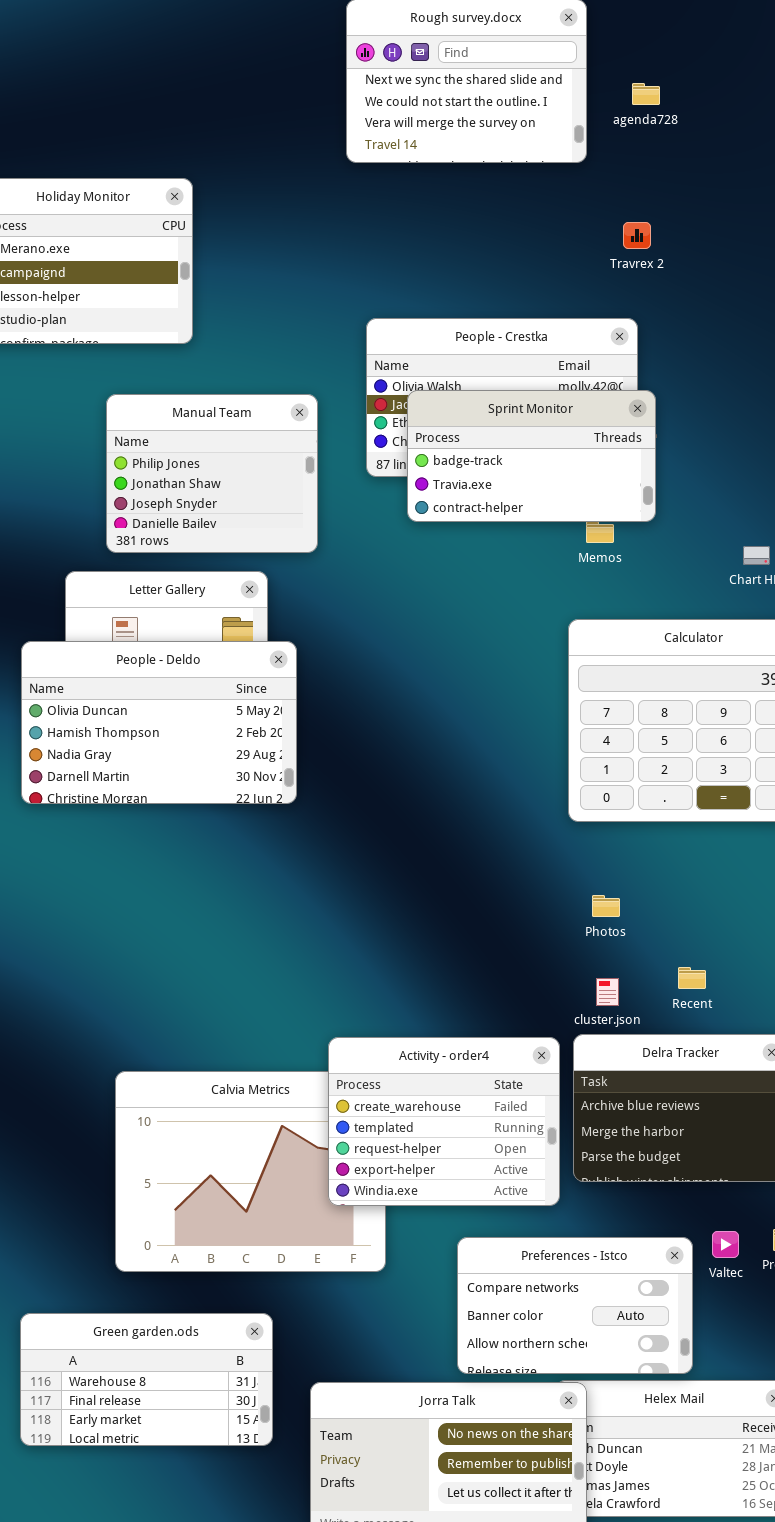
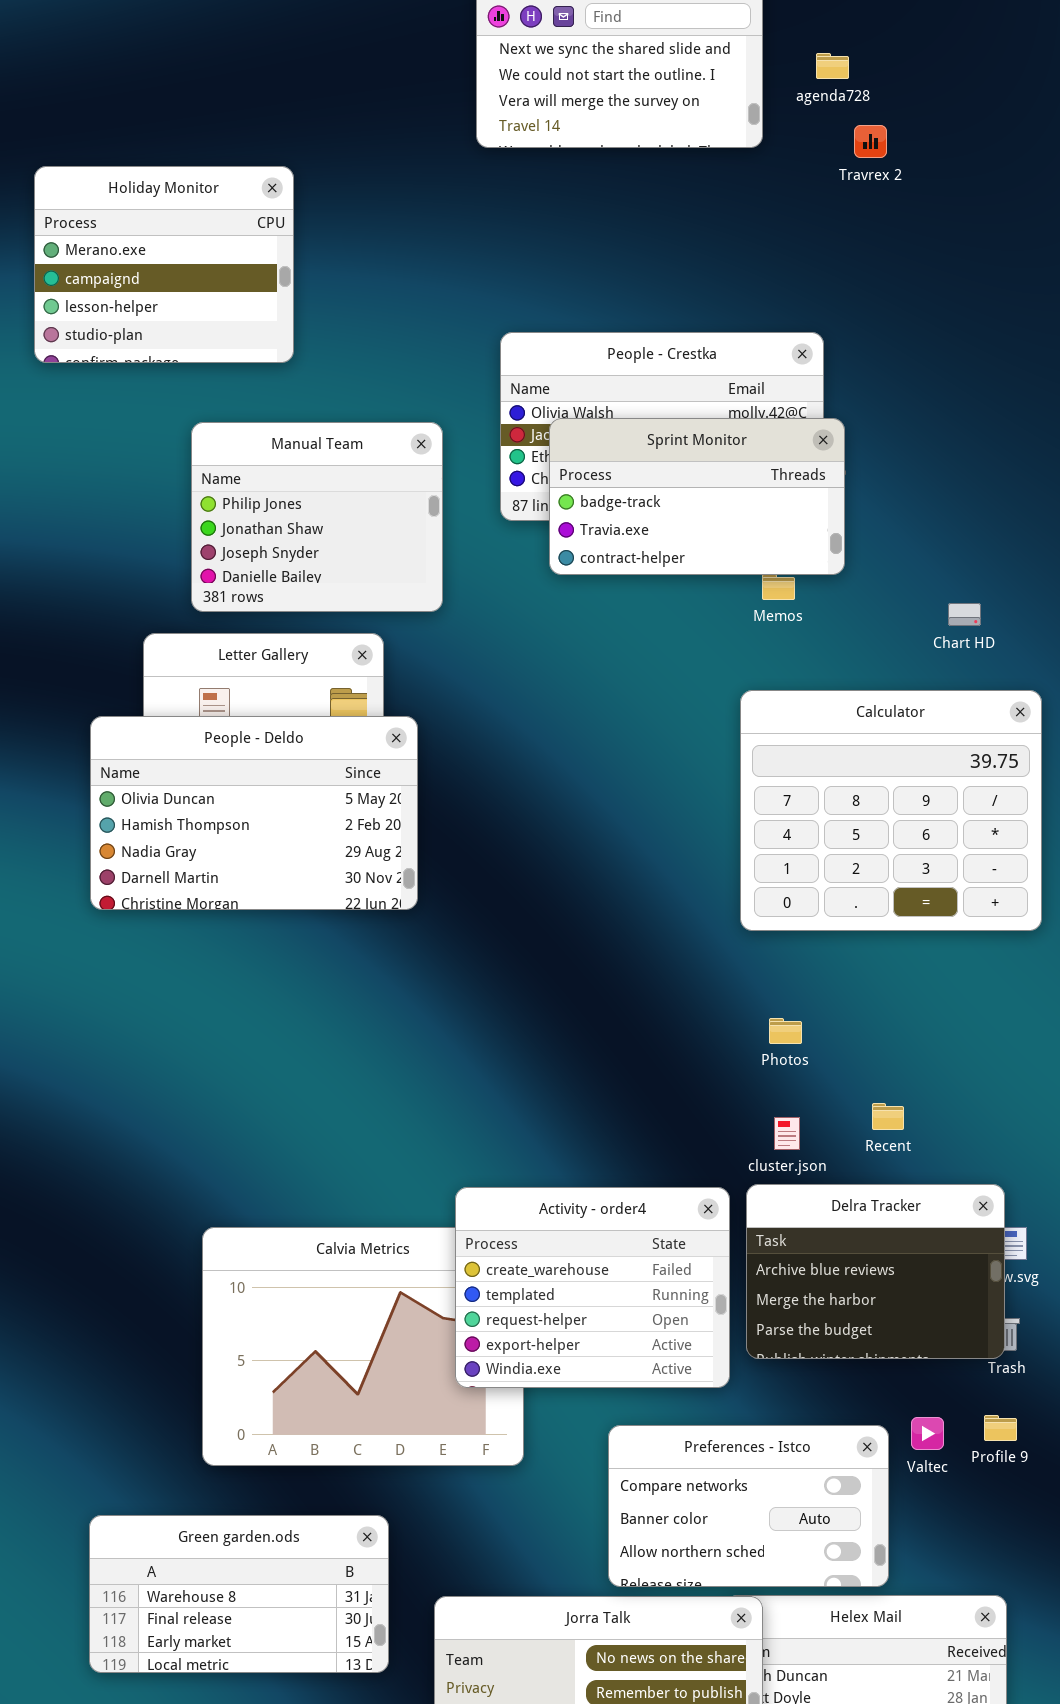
Travrex 2: [623,222,651,249] -> [854,125,887,158], moved

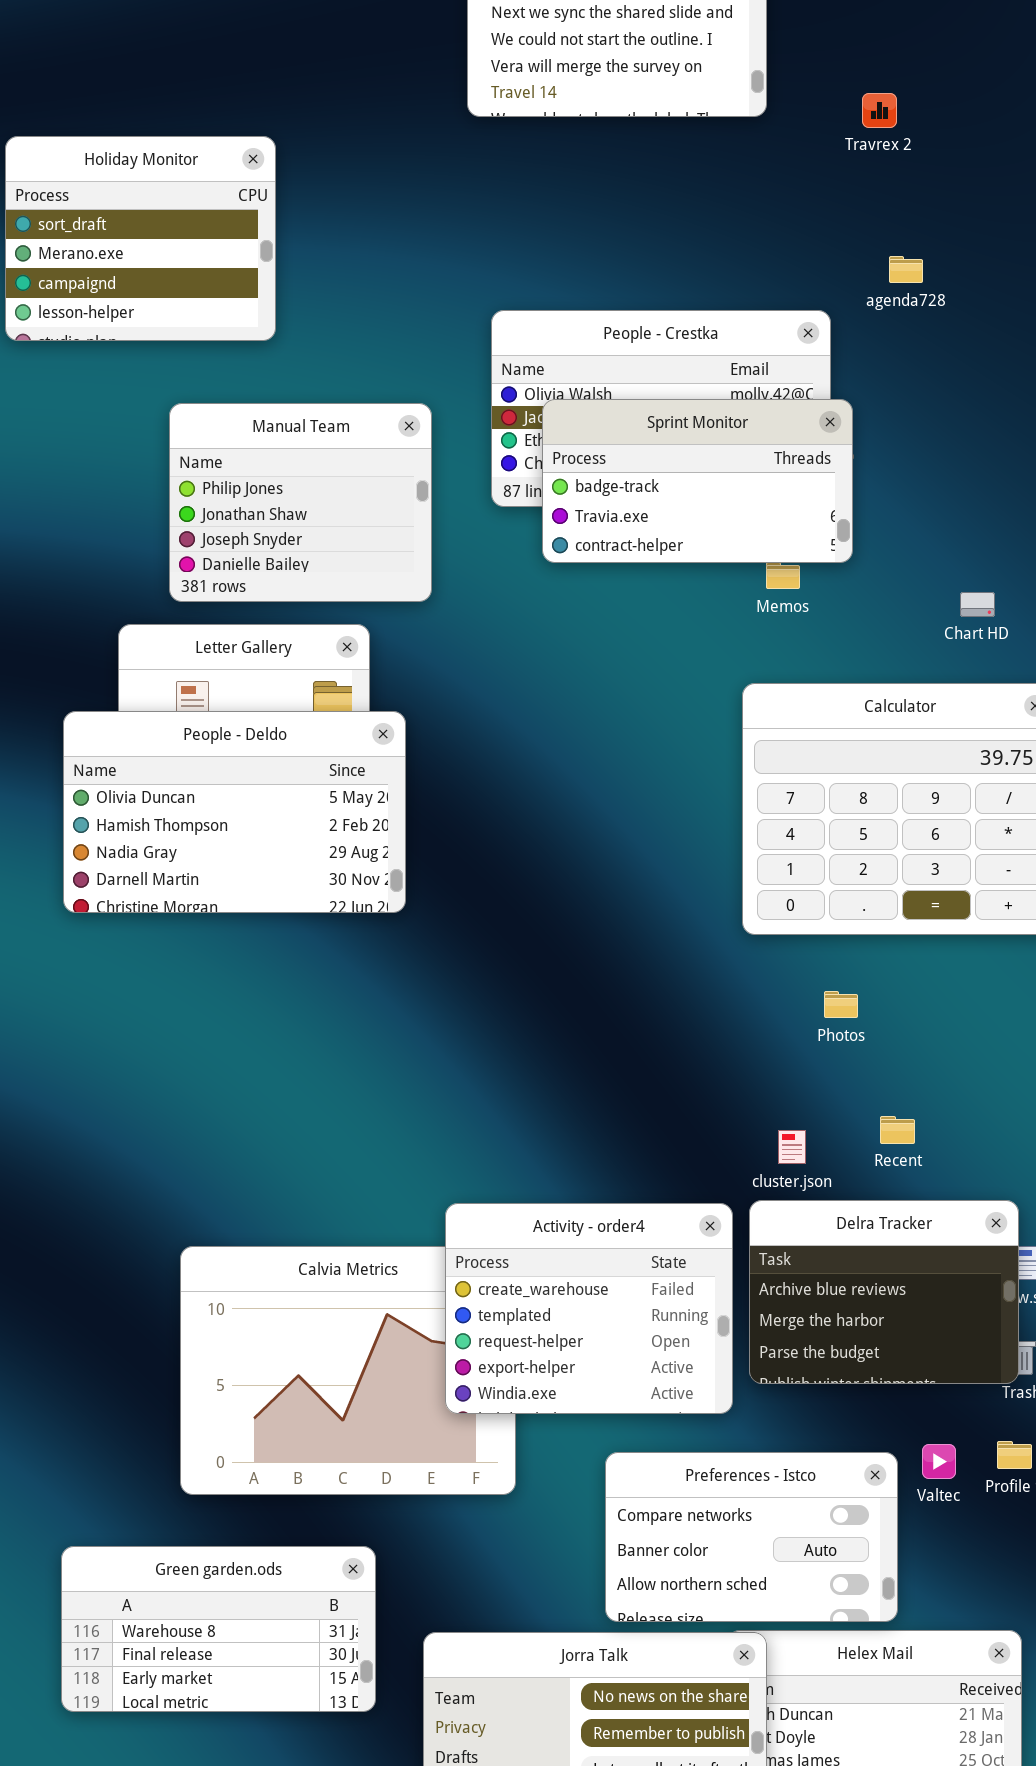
agenda728: [816,53,849,79] -> [889,256,923,283], moved
Holiday Monitor: [34,166,294,363] -> [5,136,276,341], scrolled up 1 row
Photos: [769,1018,802,1044] -> [824,991,858,1018], moved

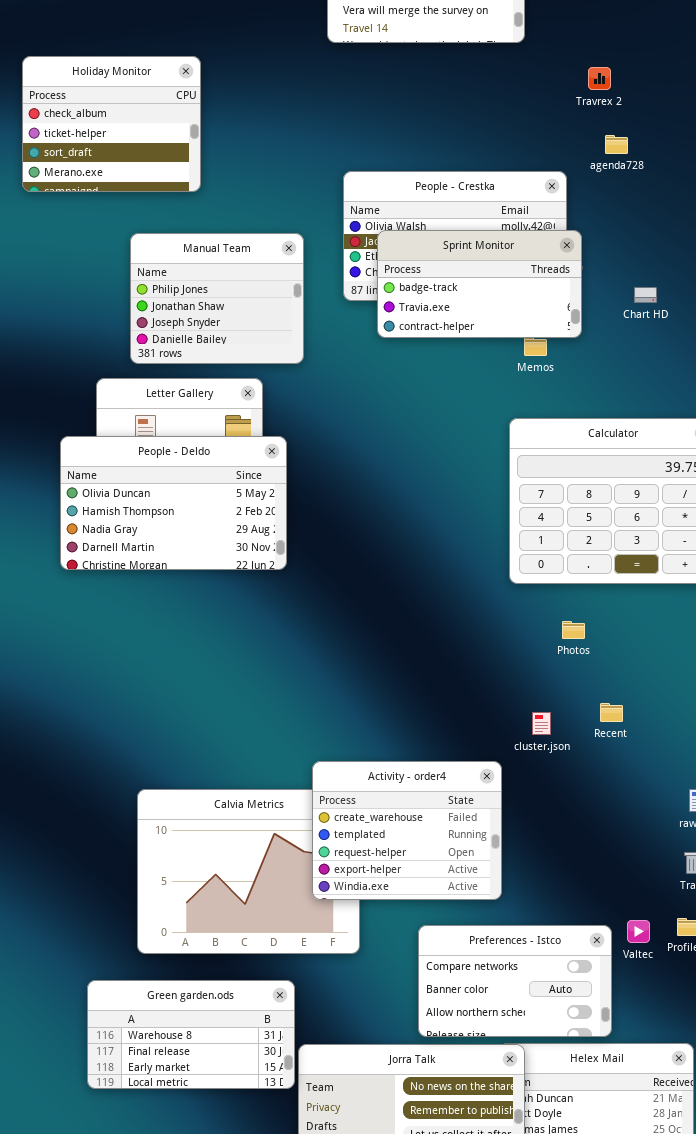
Travrex 2: [862,93,897,128] -> [588,67,611,90], moved
Holiday Monitor: [5,136,276,341] -> [22,56,201,192], scrolled up 2 rows
Chart HD: [960,592,995,617] -> [634,287,657,303], moved
Delra Tracker: [749,1200,1019,1384] -> none, closed
Green garden.ods: [61,1546,376,1712] -> [87,980,295,1089], moved

